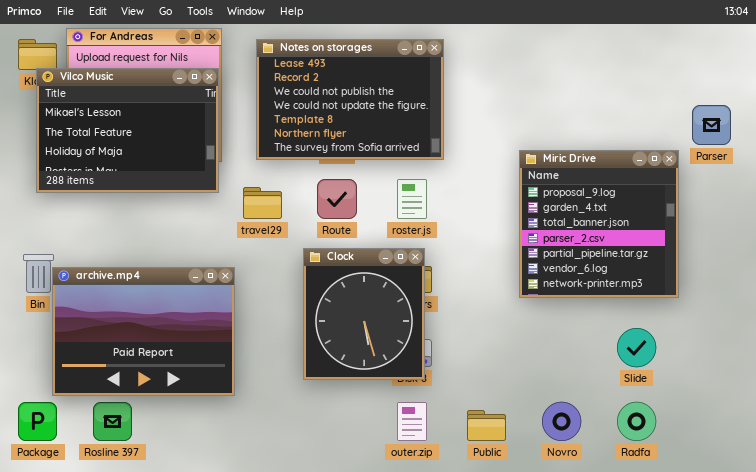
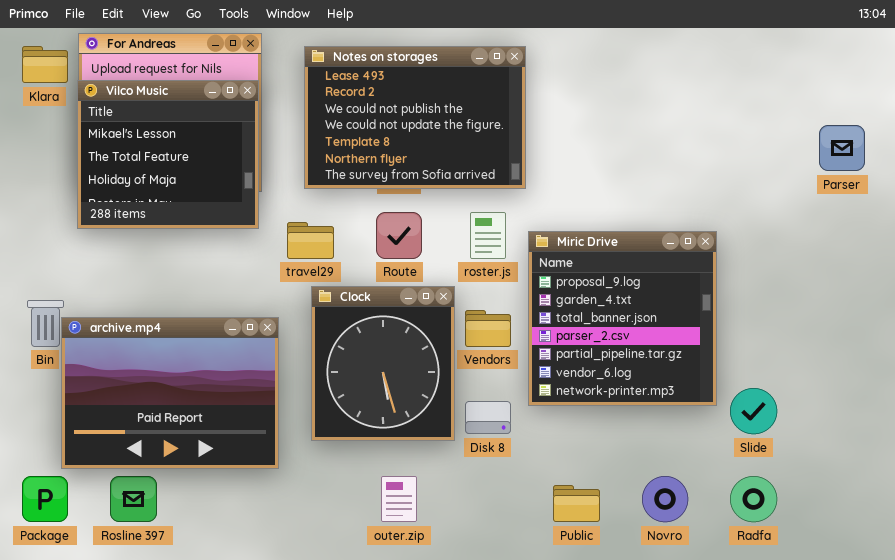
Vilco Music: [36,68,219,193] -> [77,80,259,229], resized
Miric Drive: [519,150,679,298] -> [528,231,717,406], moved
Clock: [303,248,425,380] -> [311,286,455,441], moved
outer.zip: [397,402,427,441] -> [381,476,417,522], moved

